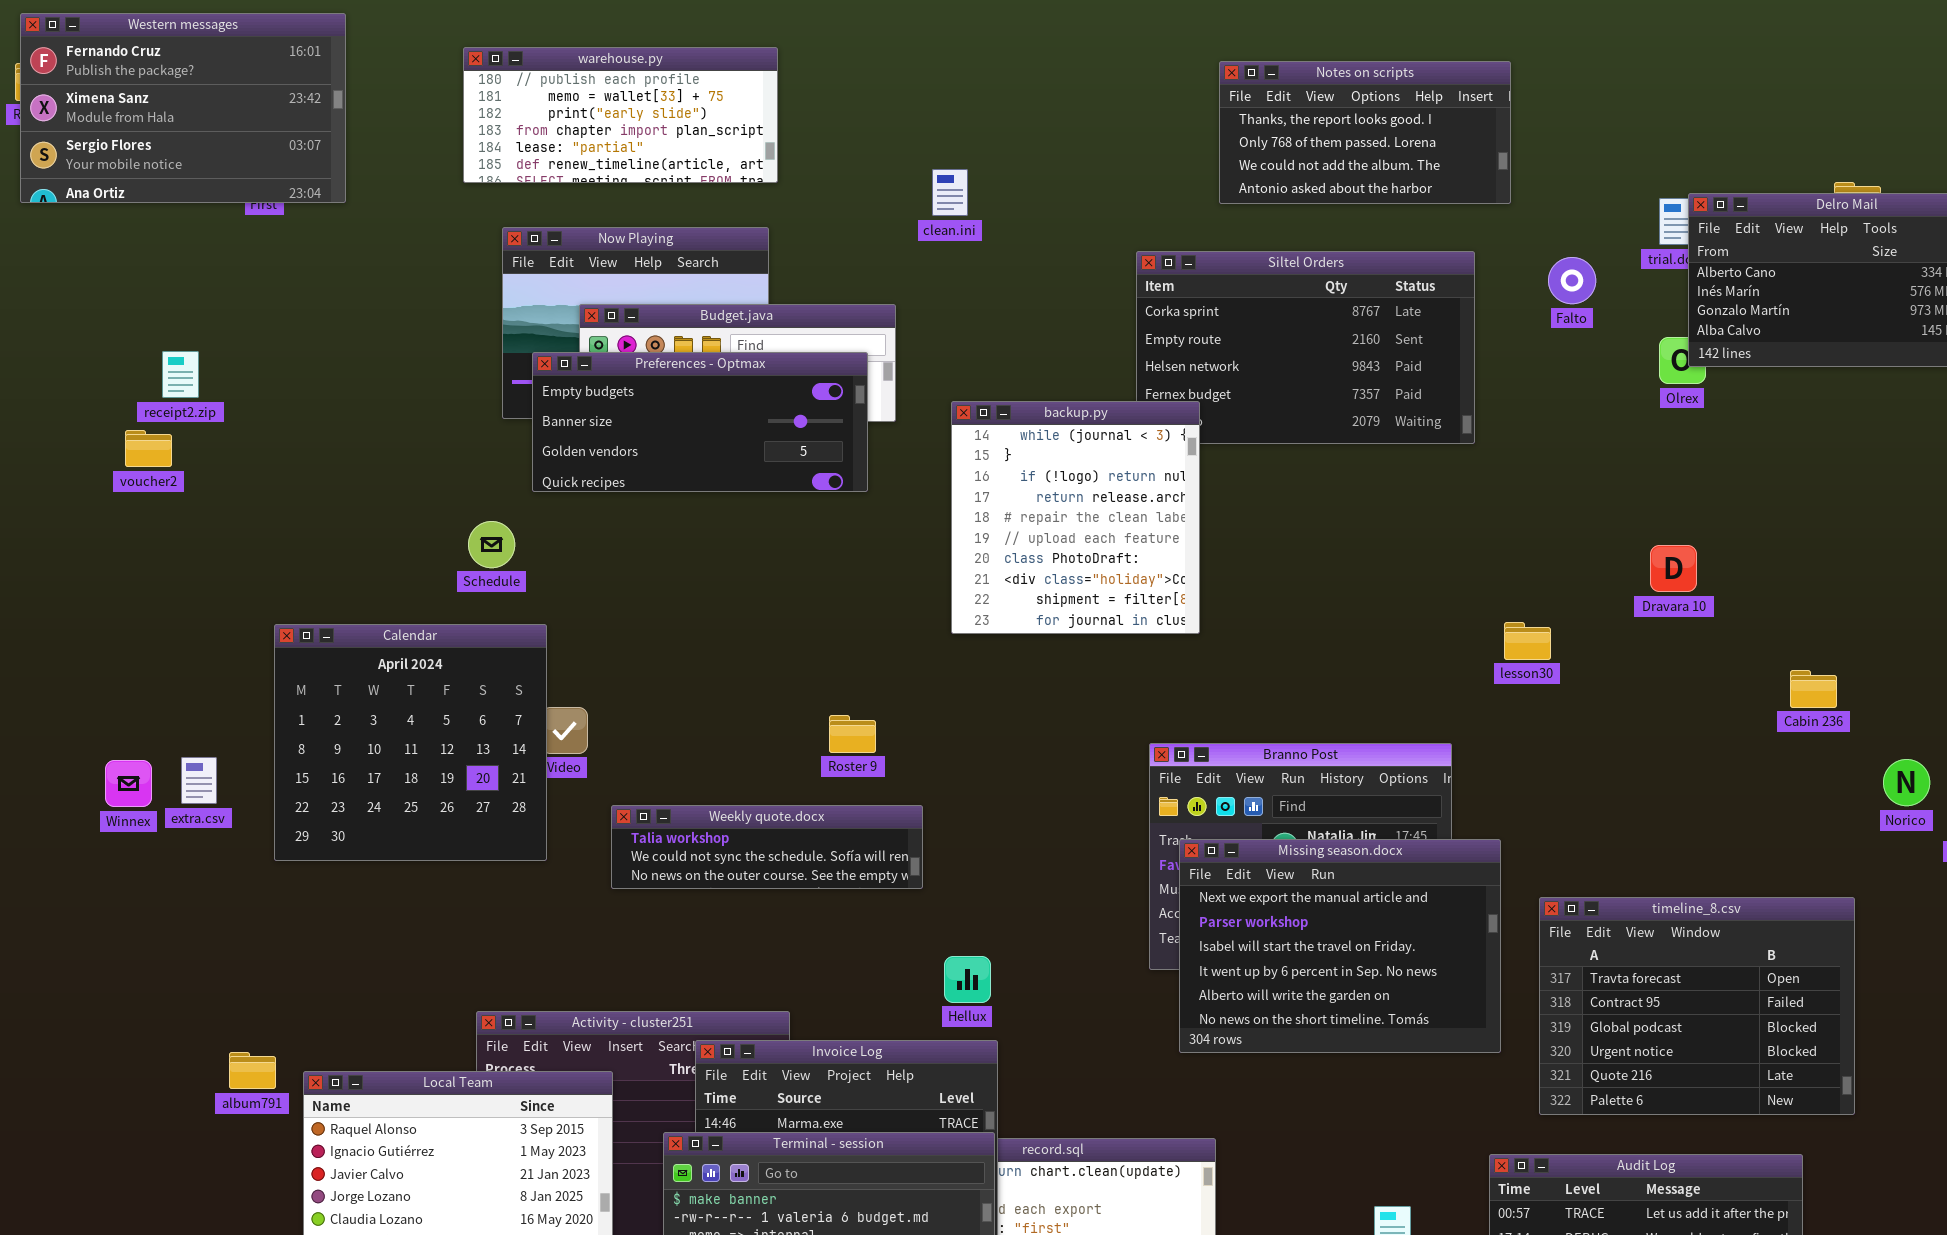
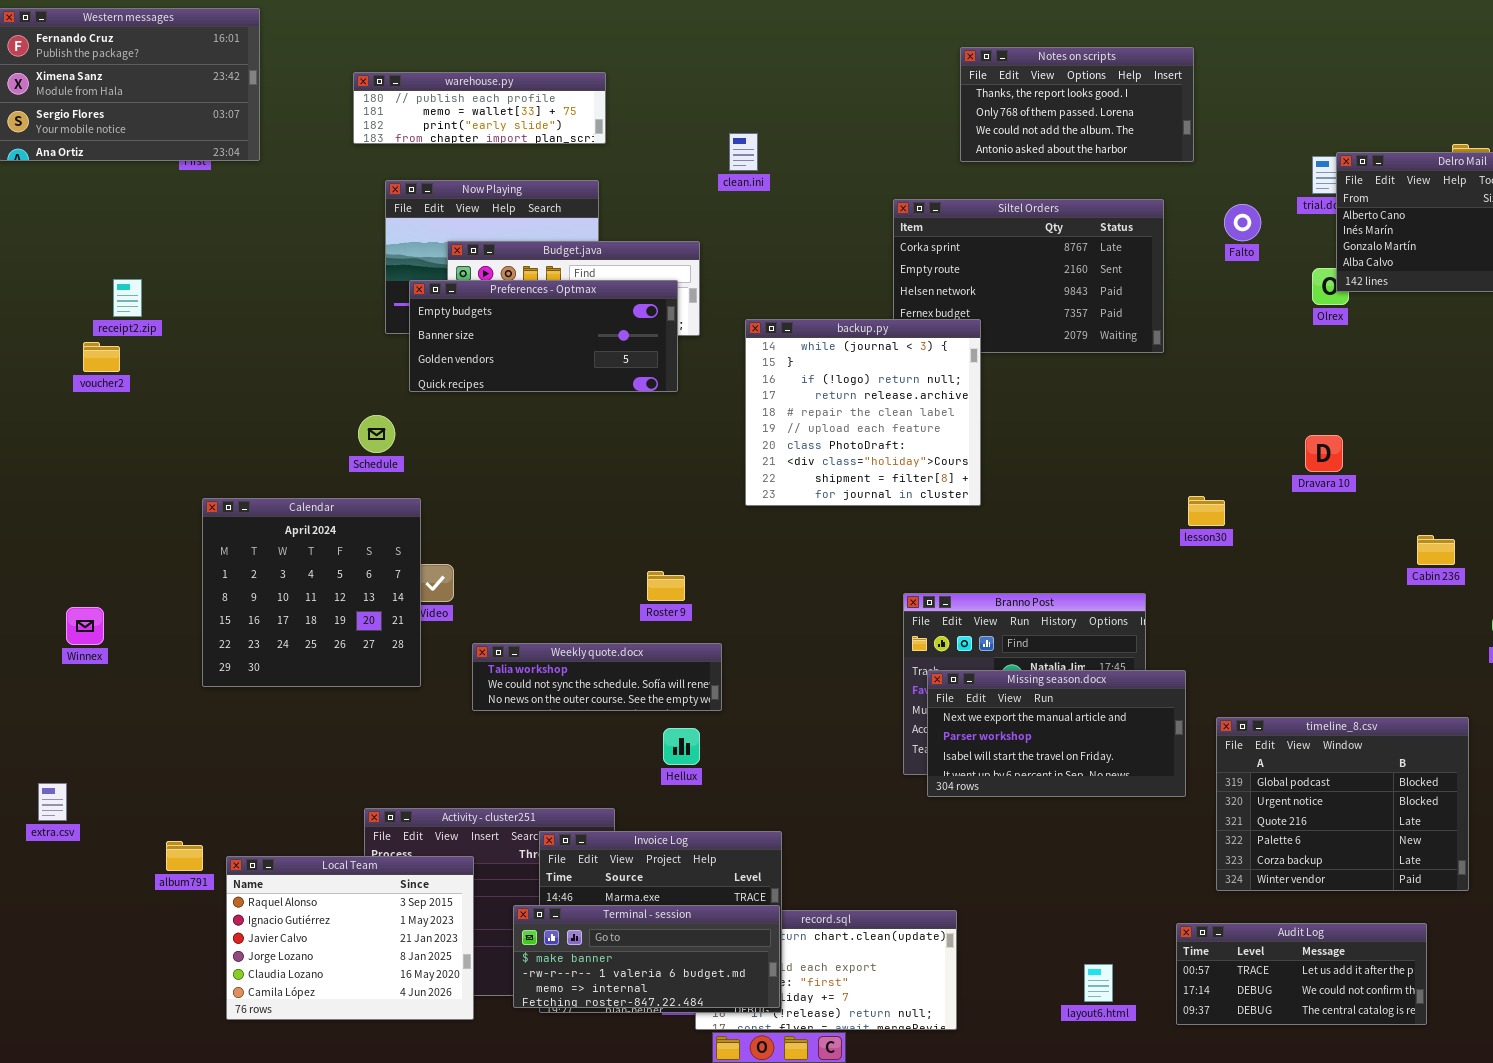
warehouse.py: [463,47,778,183] -> [353,72,606,144], resized
backup.py: [951,401,1200,634] -> [745,319,981,506], resized
extra.csv: [181,757,217,804] -> [38,783,67,821], moved
Missing season.docx: [1179,839,1501,1053] -> [927,670,1186,797], resized
timeline_8.csv: [1539,897,1855,1115] -> [1216,717,1469,891], scrolled down 2 rows
Hellux: [944,956,991,1003] -> [663,728,700,765], moved

